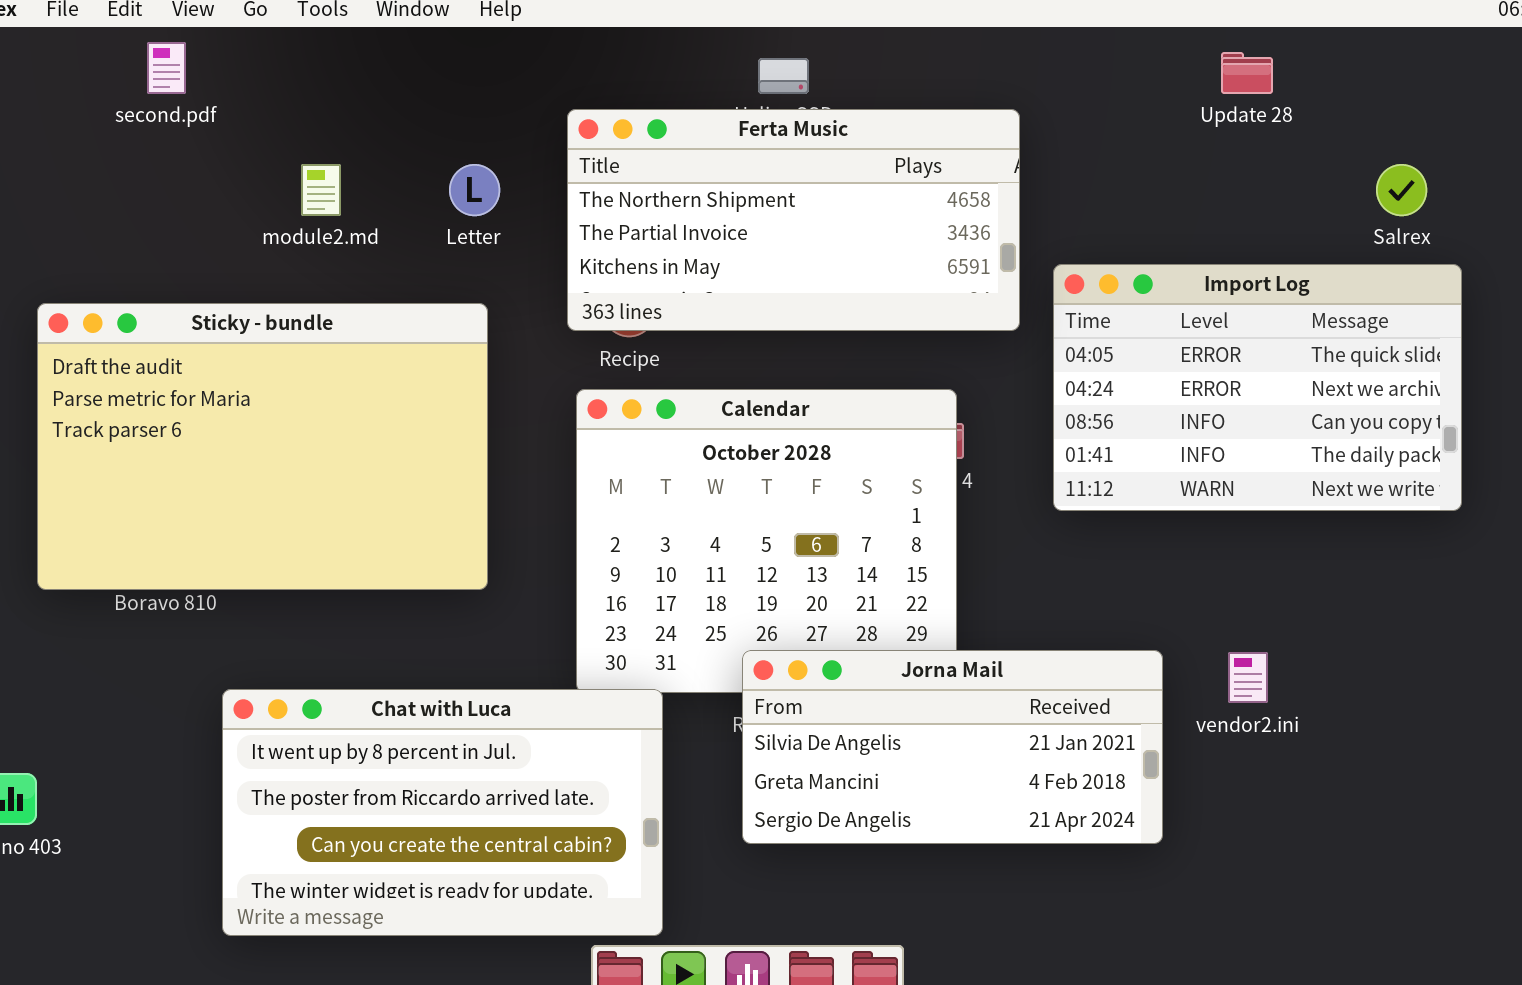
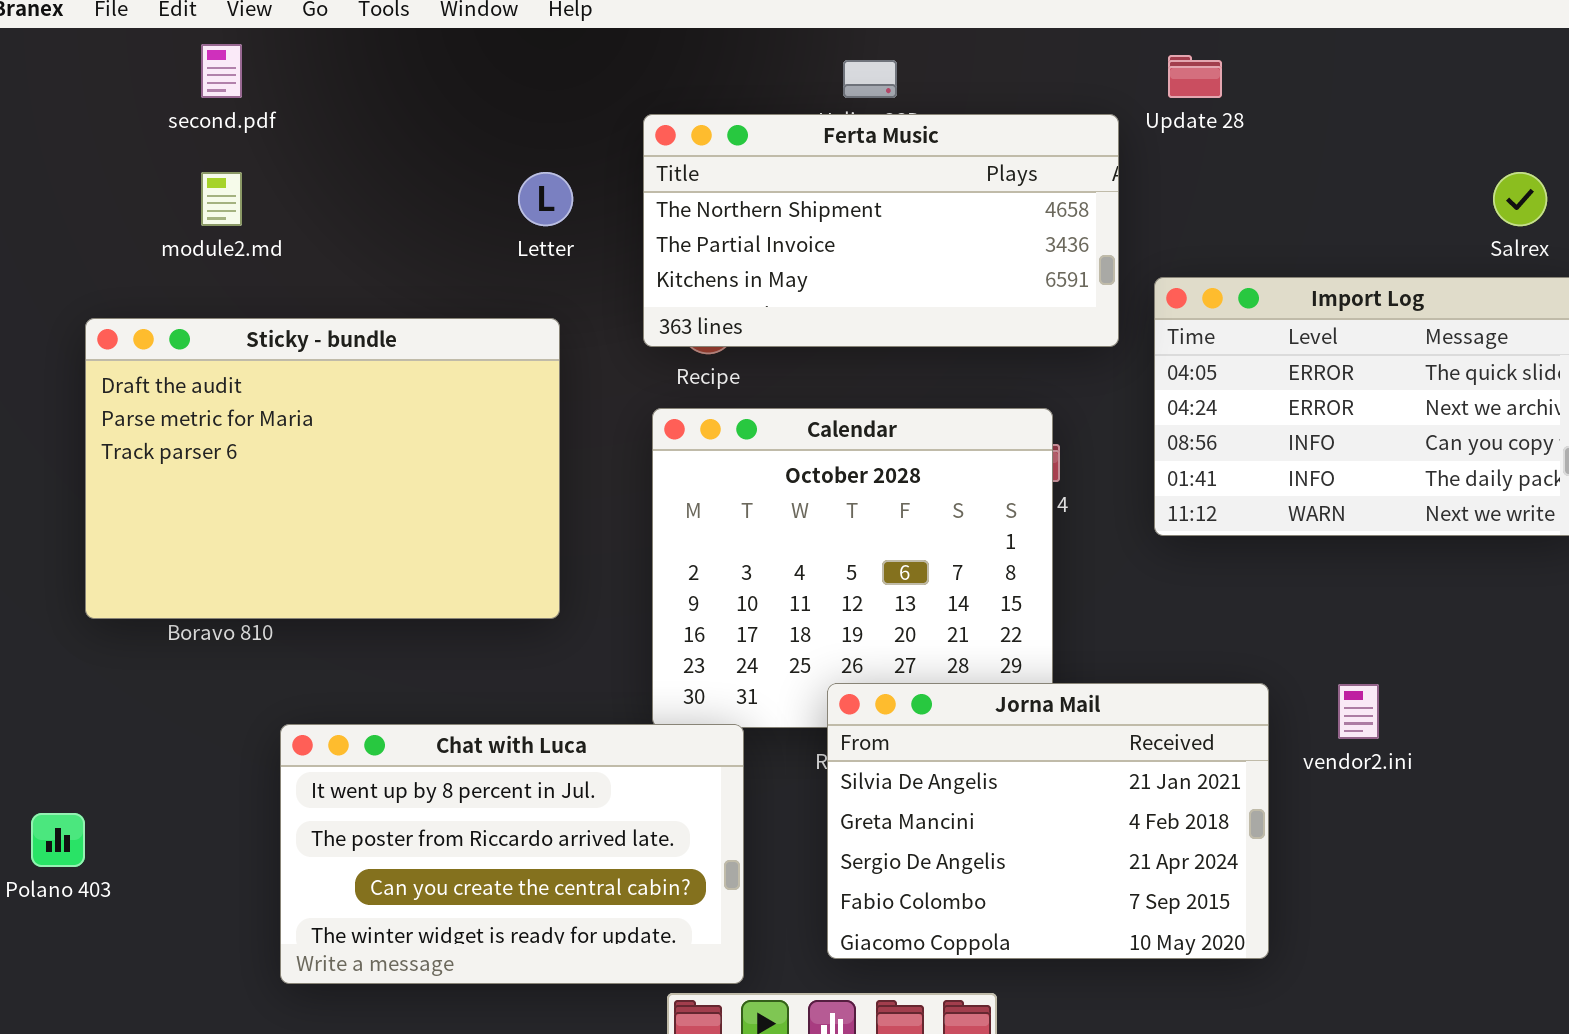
Update 28: [1221,52,1273,94] -> [1168,55,1222,98], moved
module2.md: [301,164,341,216] -> [201,172,242,226], moved
Jorna Mail: [742,650,1163,844] -> [827,683,1269,959], resized

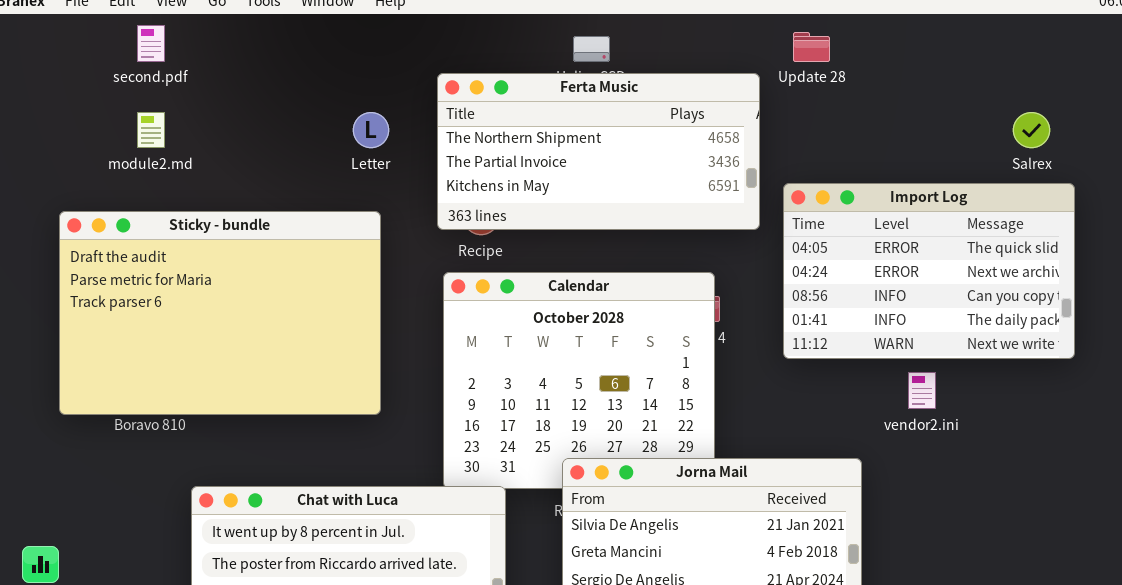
vendor2.ini: [1338,684,1379,739] -> [908,372,936,409], moved

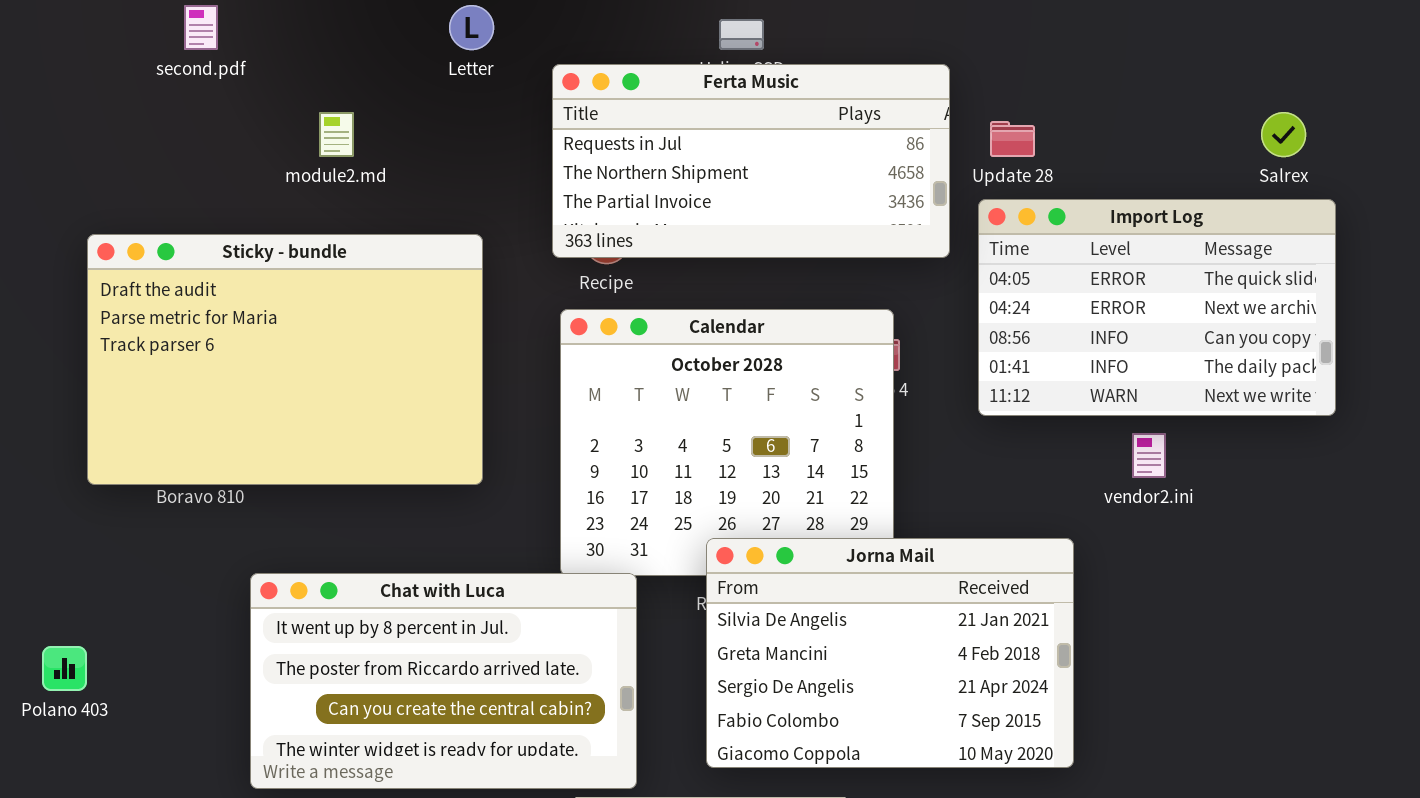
Update 28: [793,32,830,62] -> [990,121,1035,157], moved
Ferta Music: [437,73,760,230] -> [552,64,950,258], scrolled up 1 row
module2.md: [137,112,165,148] -> [319,112,354,157], moved
Letter: [353,112,389,148] -> [449,5,494,50], moved

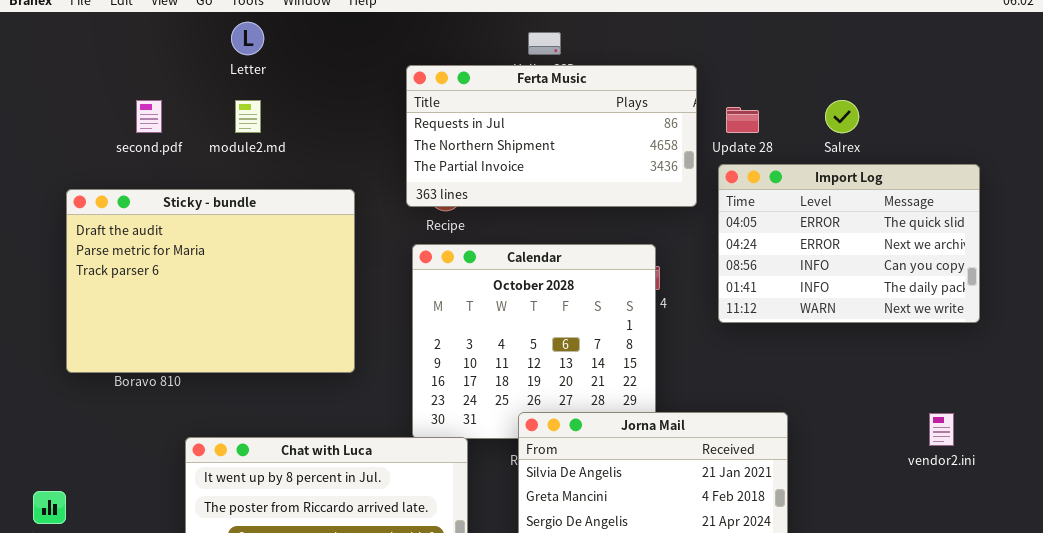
second.pdf: [184,5,218,50] -> [136,100,162,133], moved
Letter: [449,5,494,50] -> [231,22,264,55], moved
Salrex: [1261,112,1306,157] -> [825,100,859,133], moved
vendor2.ini: [1132,433,1166,478] -> [929,413,954,446], moved

